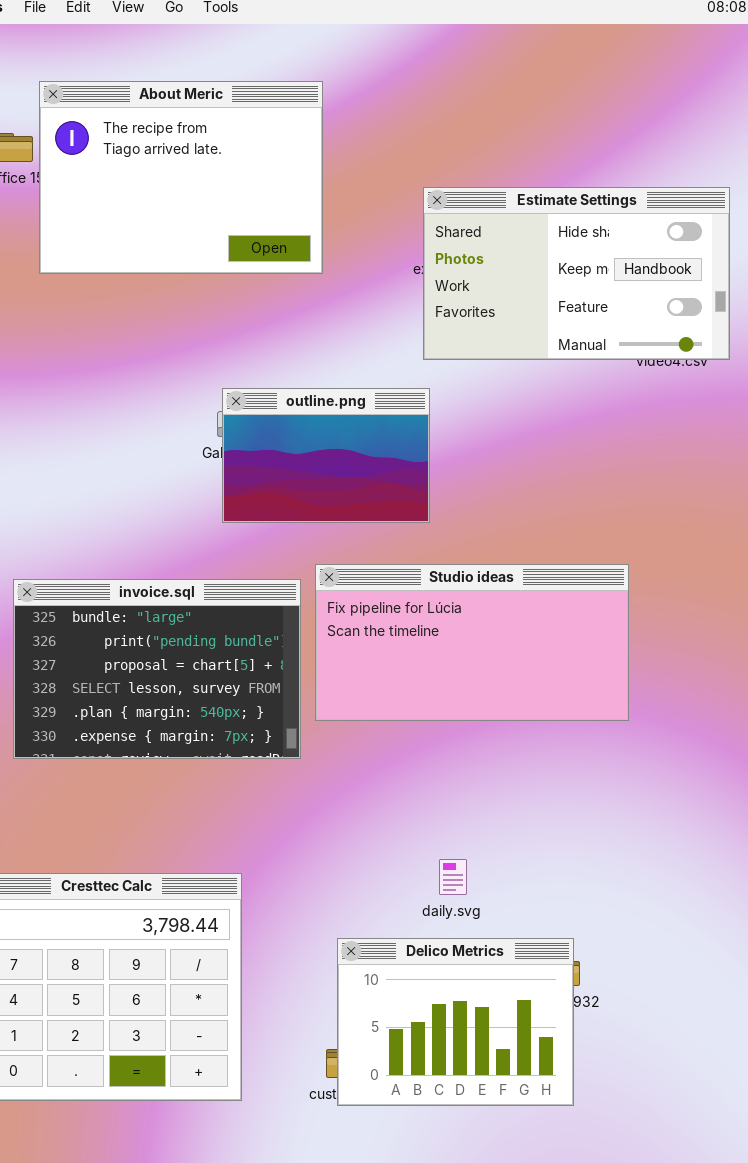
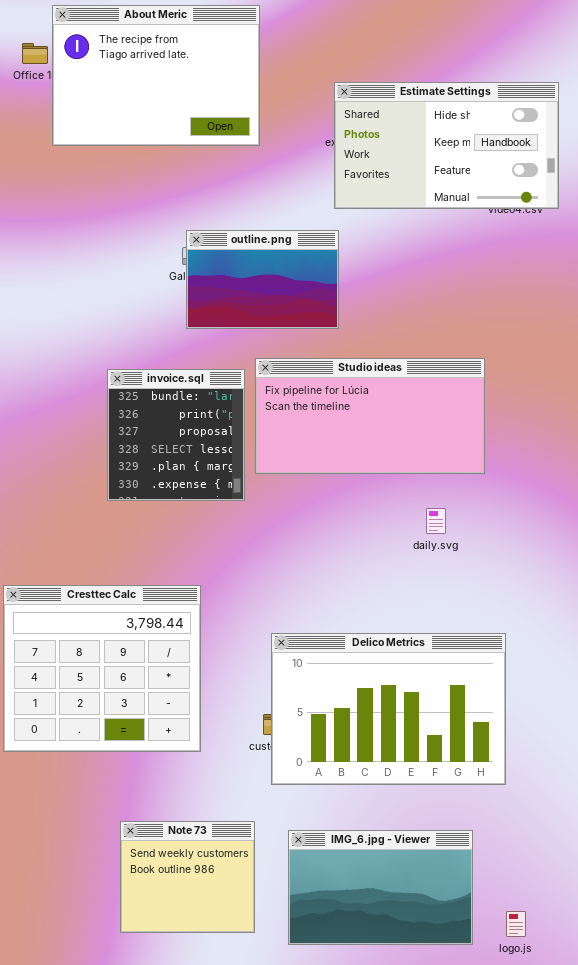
invoice.sql: [13,579,301,759] -> [107,369,245,501], resized
daily.svg: [439,859,467,895] -> [426,508,446,534], moved
Delico Metrics: [337,938,574,1106] -> [271,633,506,785], resized

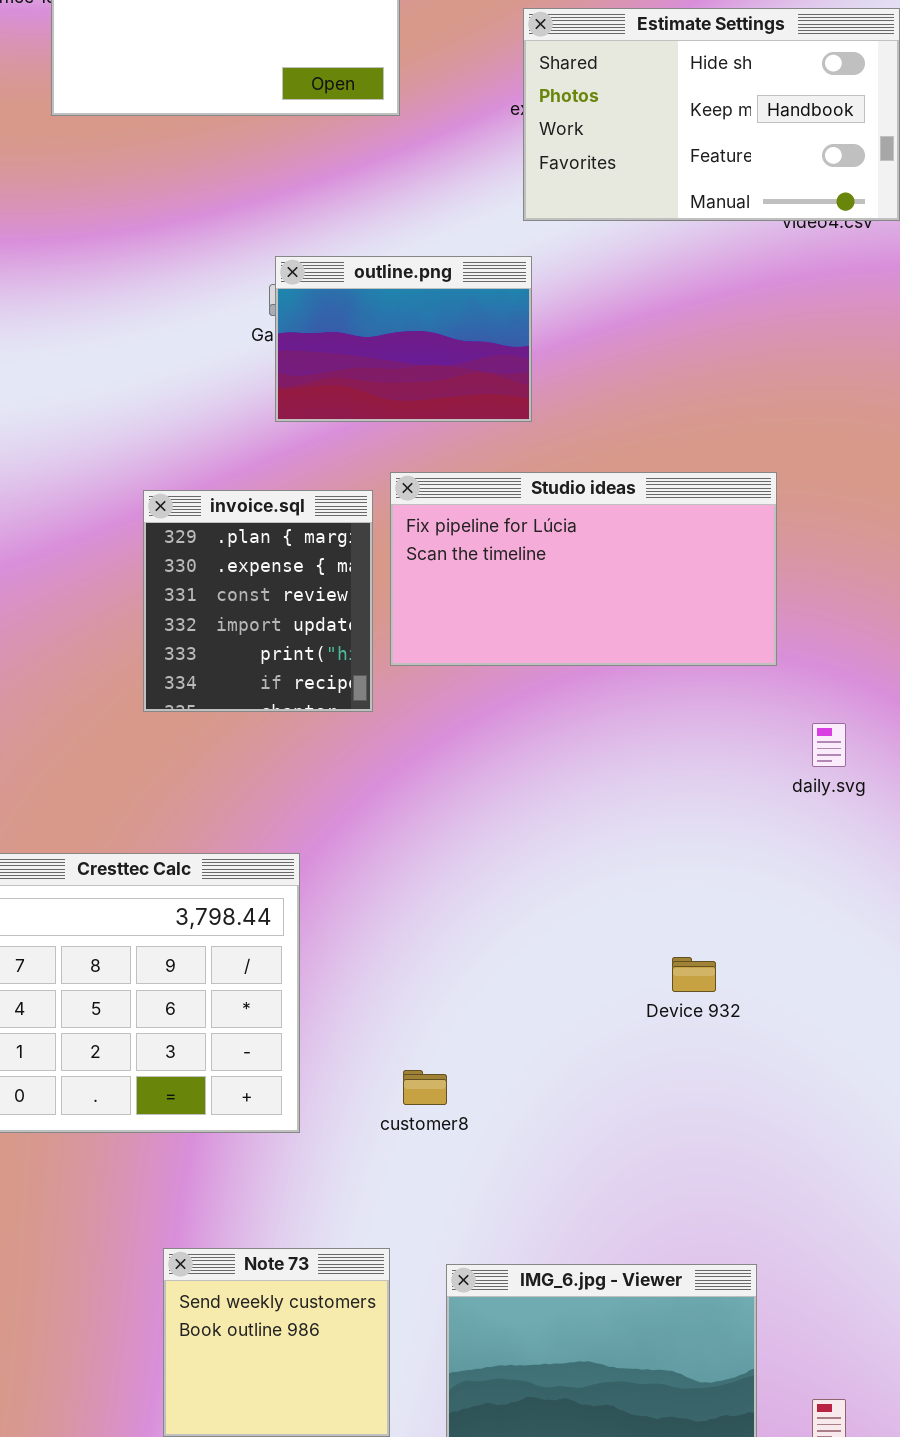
invoice.sql: [107,369,245,501] -> [143,490,373,712], scrolled down 4 rows
daily.svg: [426,508,446,534] -> [812,723,846,767], moved
Delico Metrics: [271,633,506,785] -> none, closed

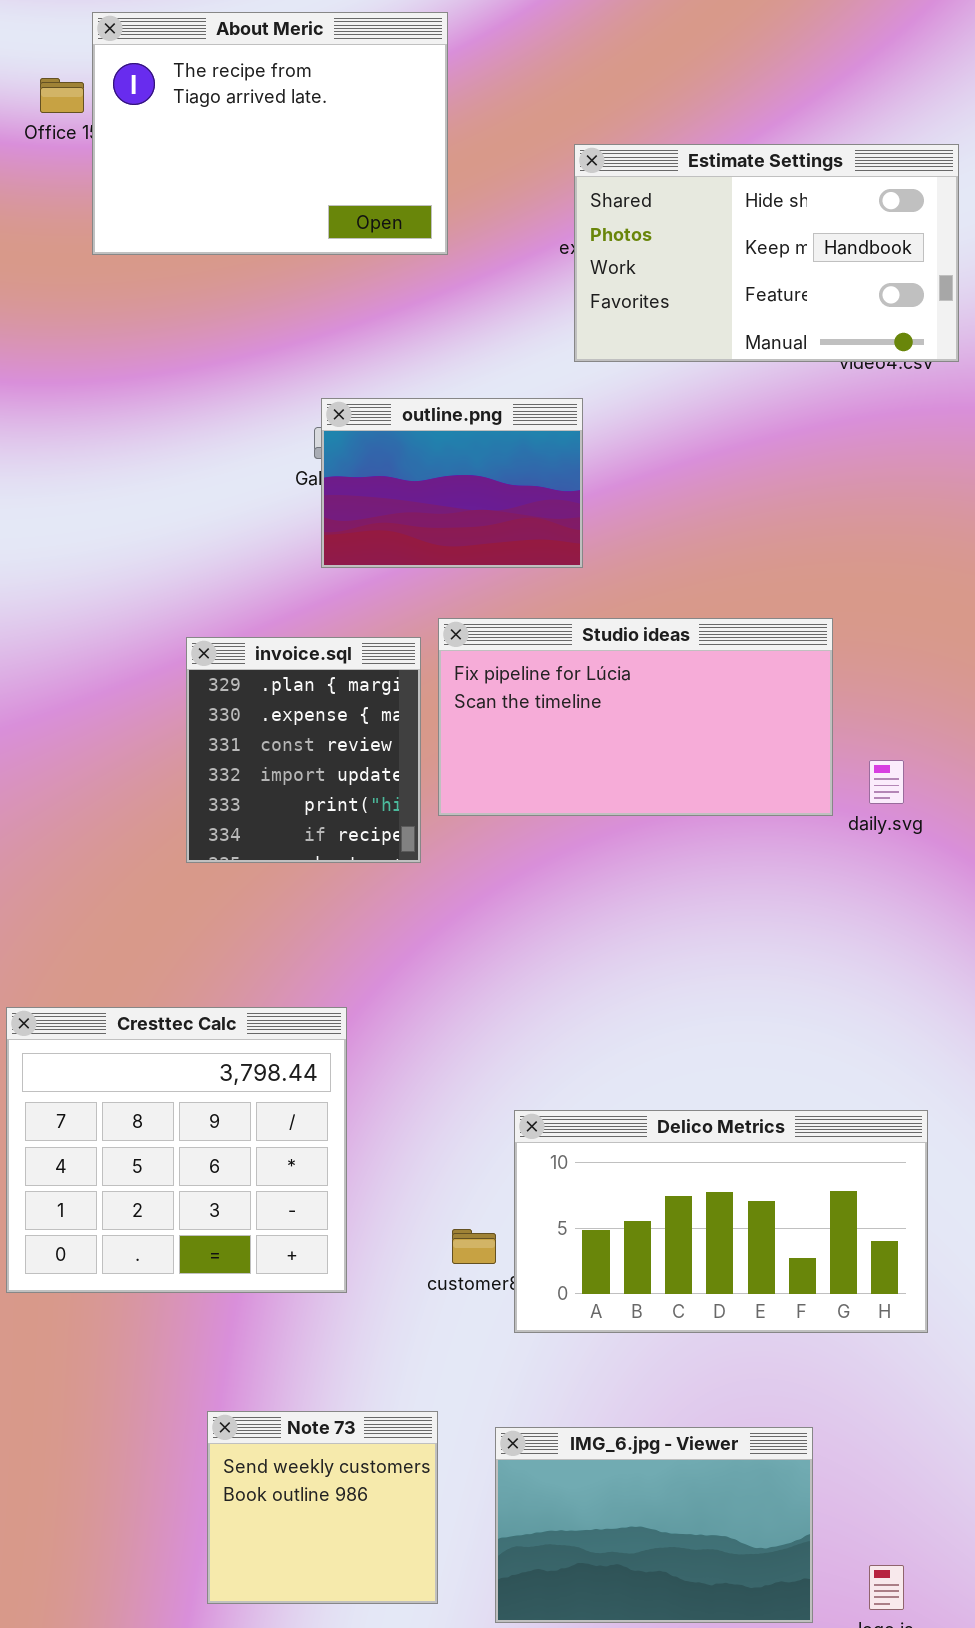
daily.svg: [812,723,846,767] -> [869,760,904,804], moved
Delico Metrics: none -> [514,1110,928,1333], opened

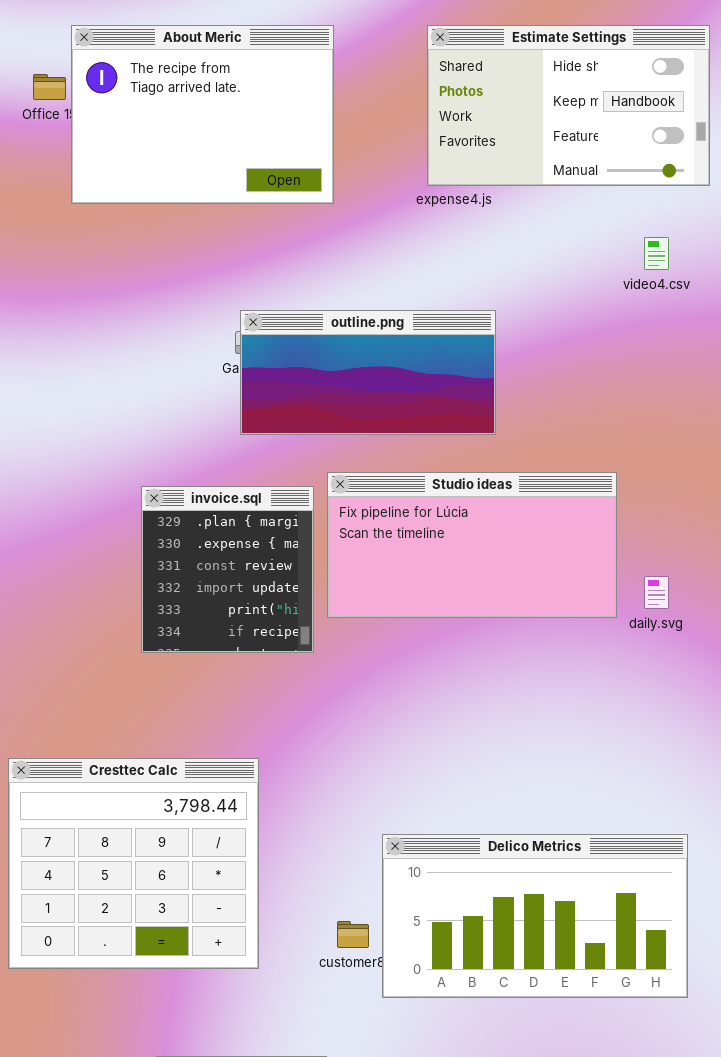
Estimate Settings: [574,144,959,362] -> [427,25,710,186], moved
outline.png: [321,398,583,568] -> [240,310,496,435], resized

